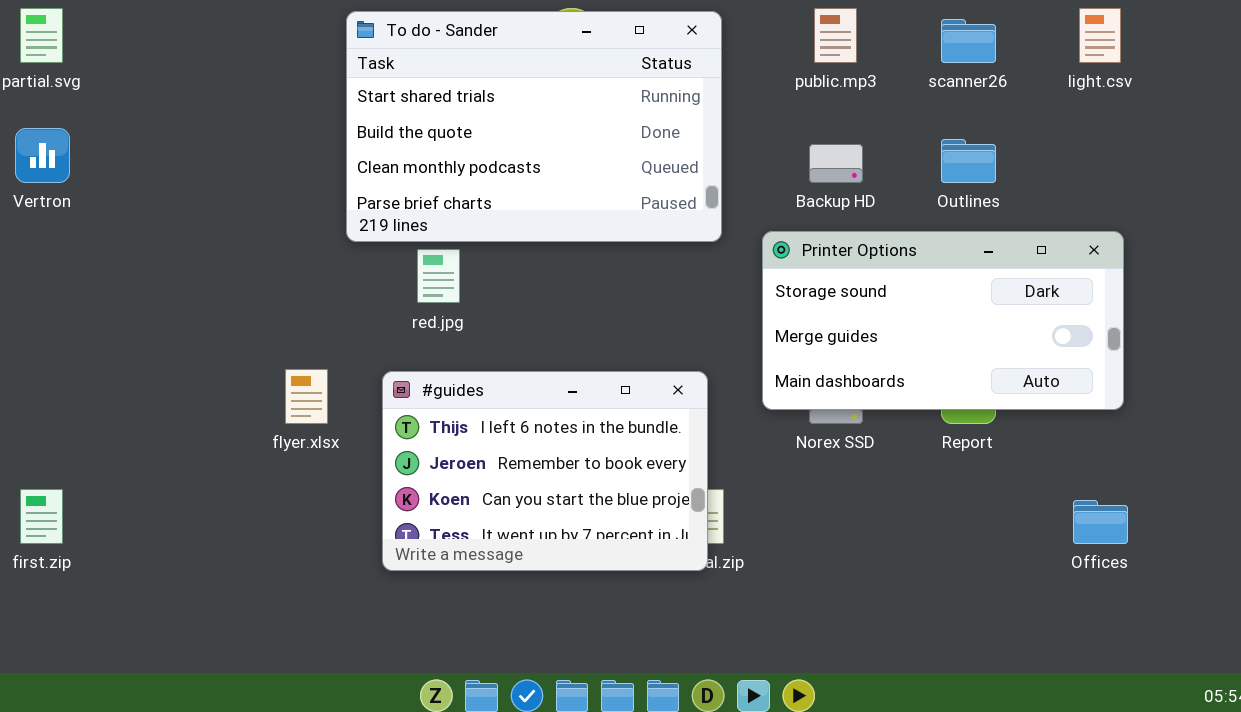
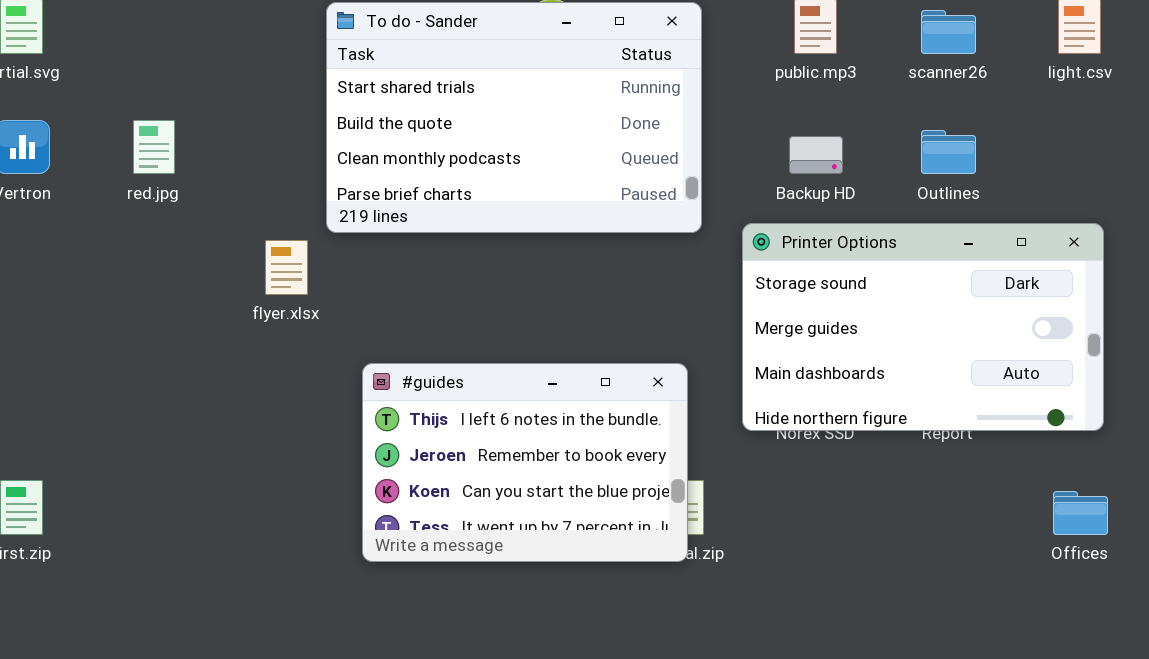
Printer Options: [762,231,1124,410] -> [742,223,1104,431], resized
red.jpg: [417,249,460,303] -> [133,120,175,174], moved
flyer.xlsx: [285,369,328,424] -> [265,240,308,295], moved

